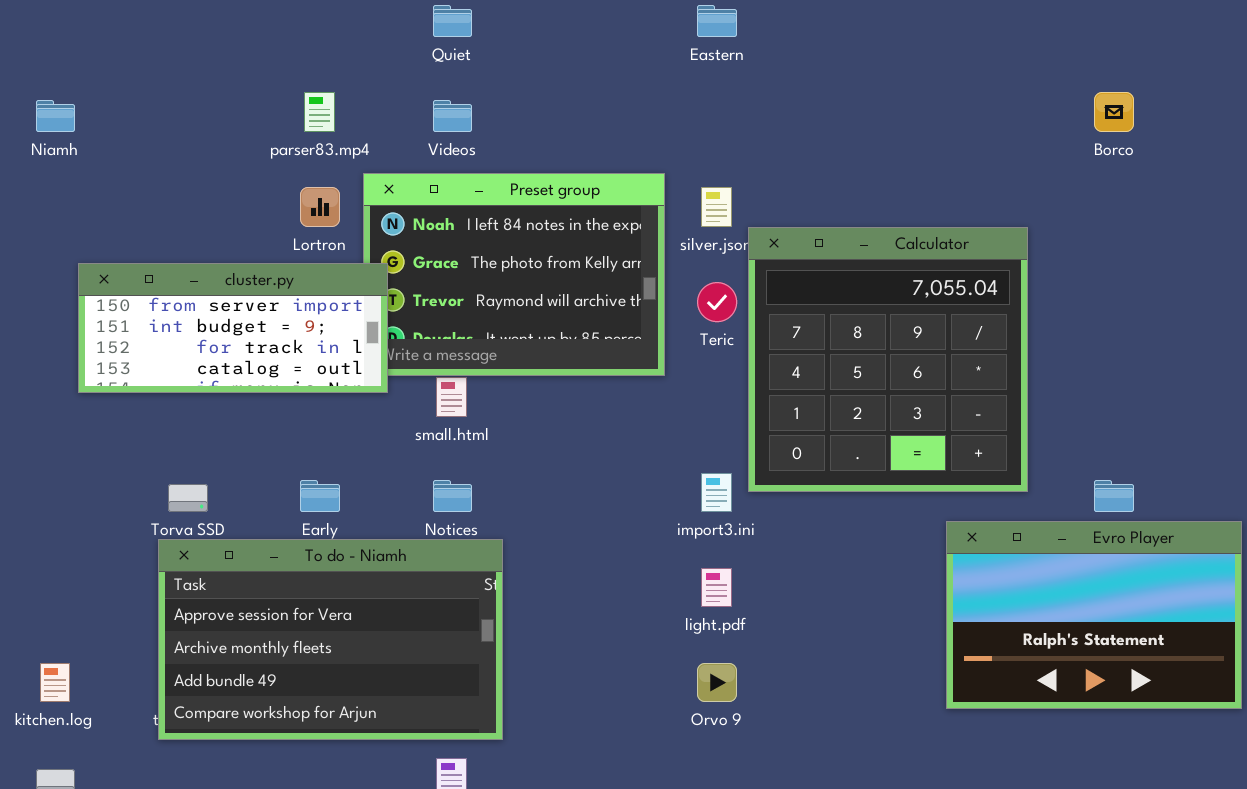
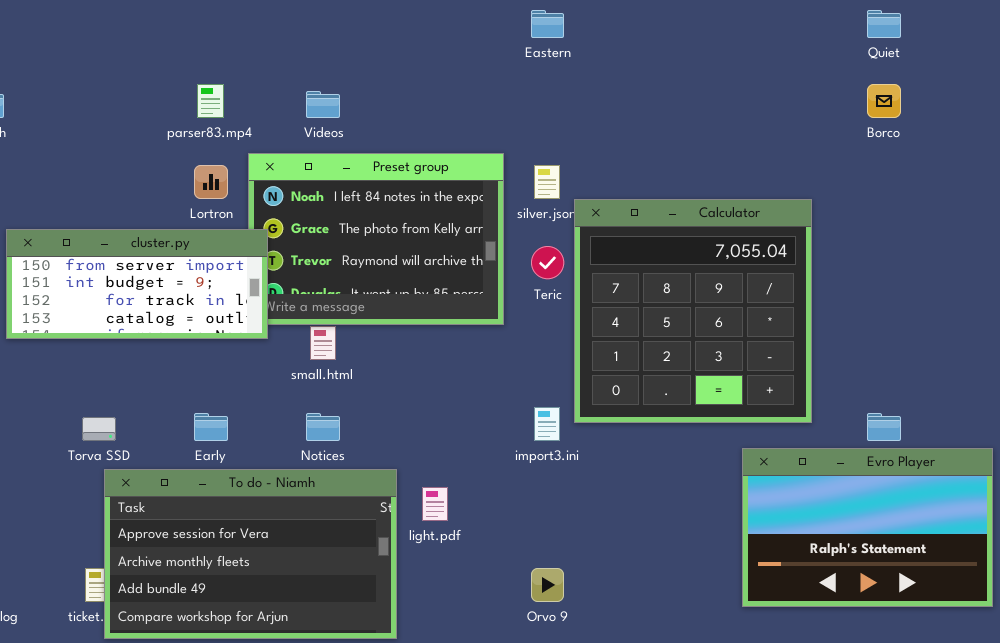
Quiet: [433,5,472,37] -> [867,10,901,38], moved
To do - Niamh: [158,539,503,740] -> [104,469,397,639], moved
light.pdf: [701,568,732,607] -> [422,487,448,521], moved

